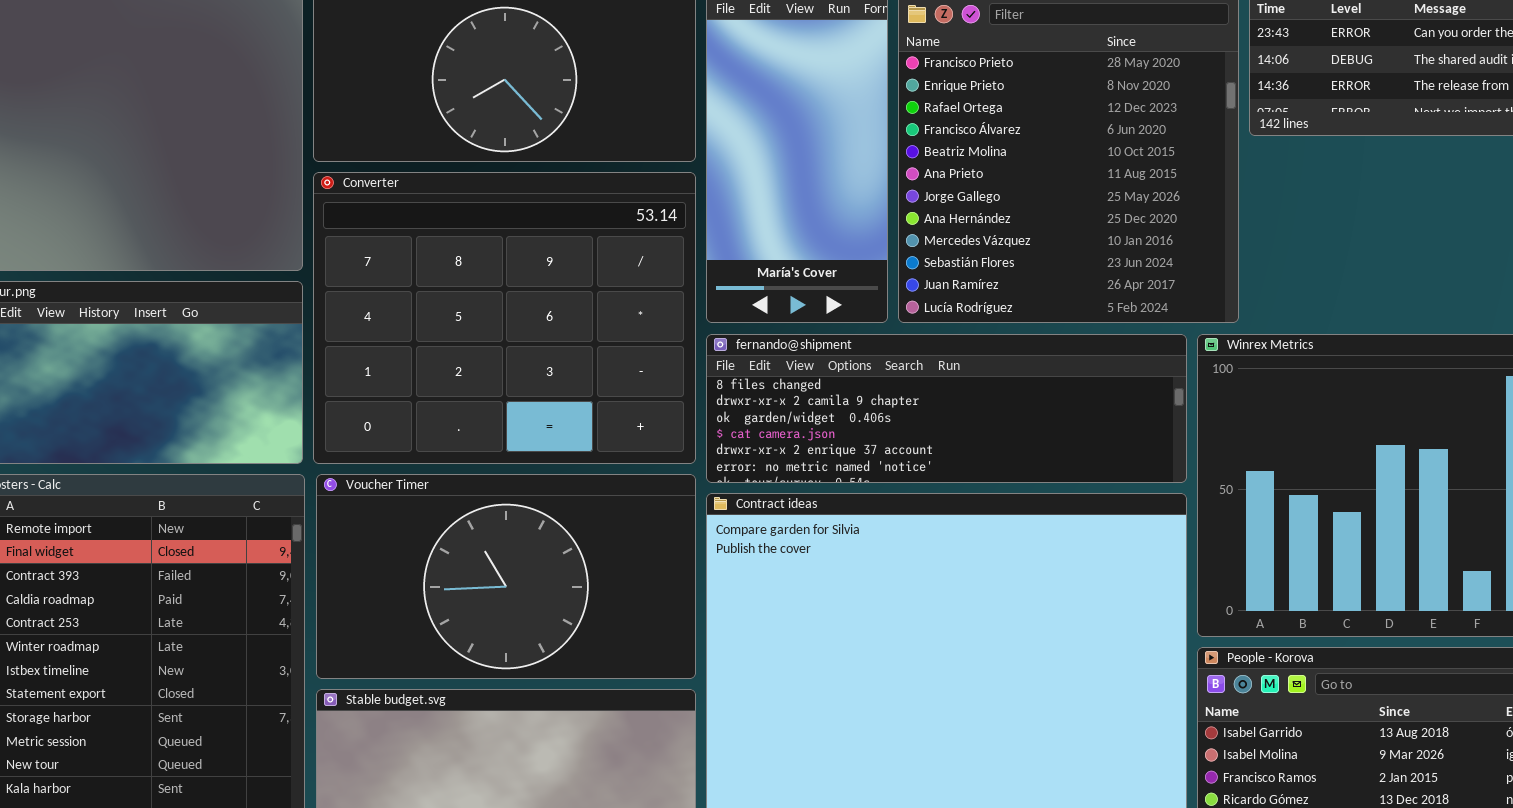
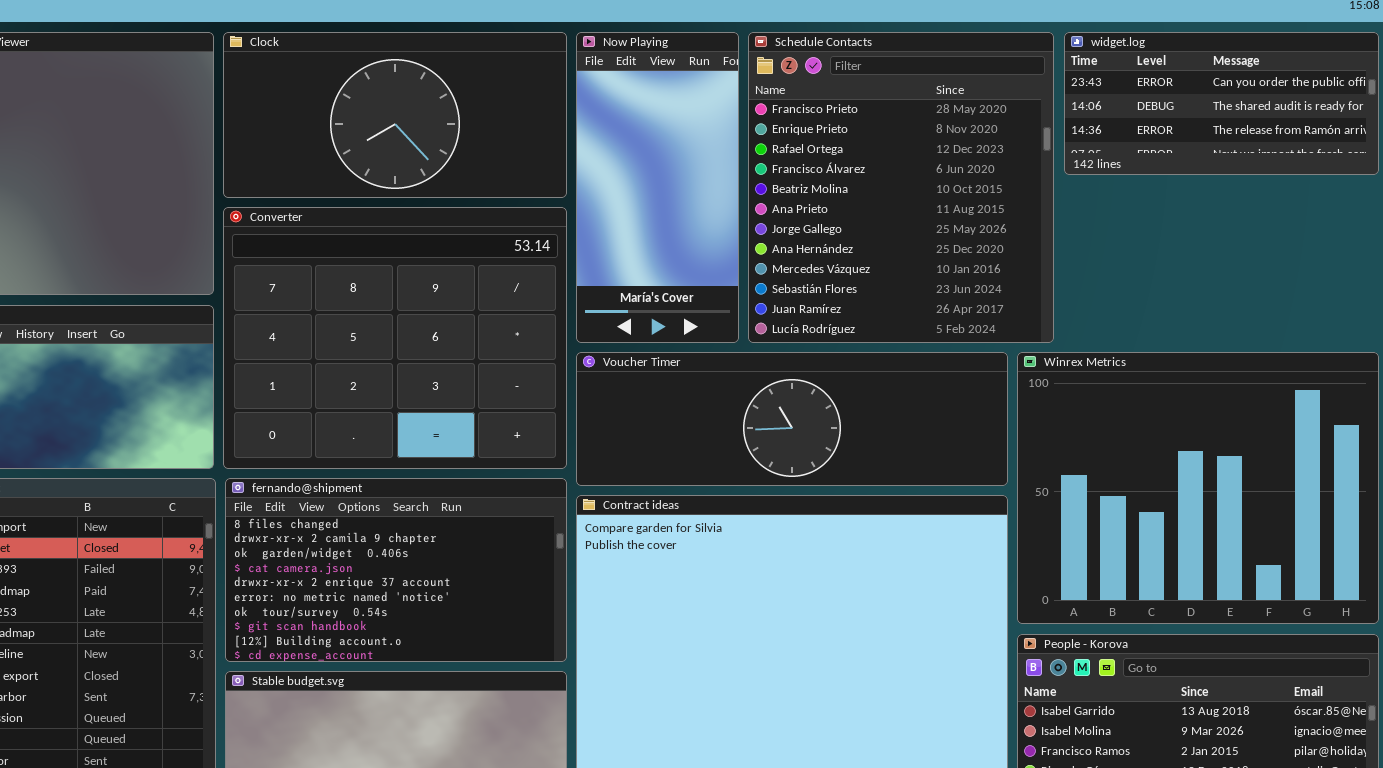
fernando@shipment: [706,334,1187,483] -> [225,478,567,662], moved, resized
Voucher Timer: [316,474,696,679] -> [576,352,1008,486], moved, resized

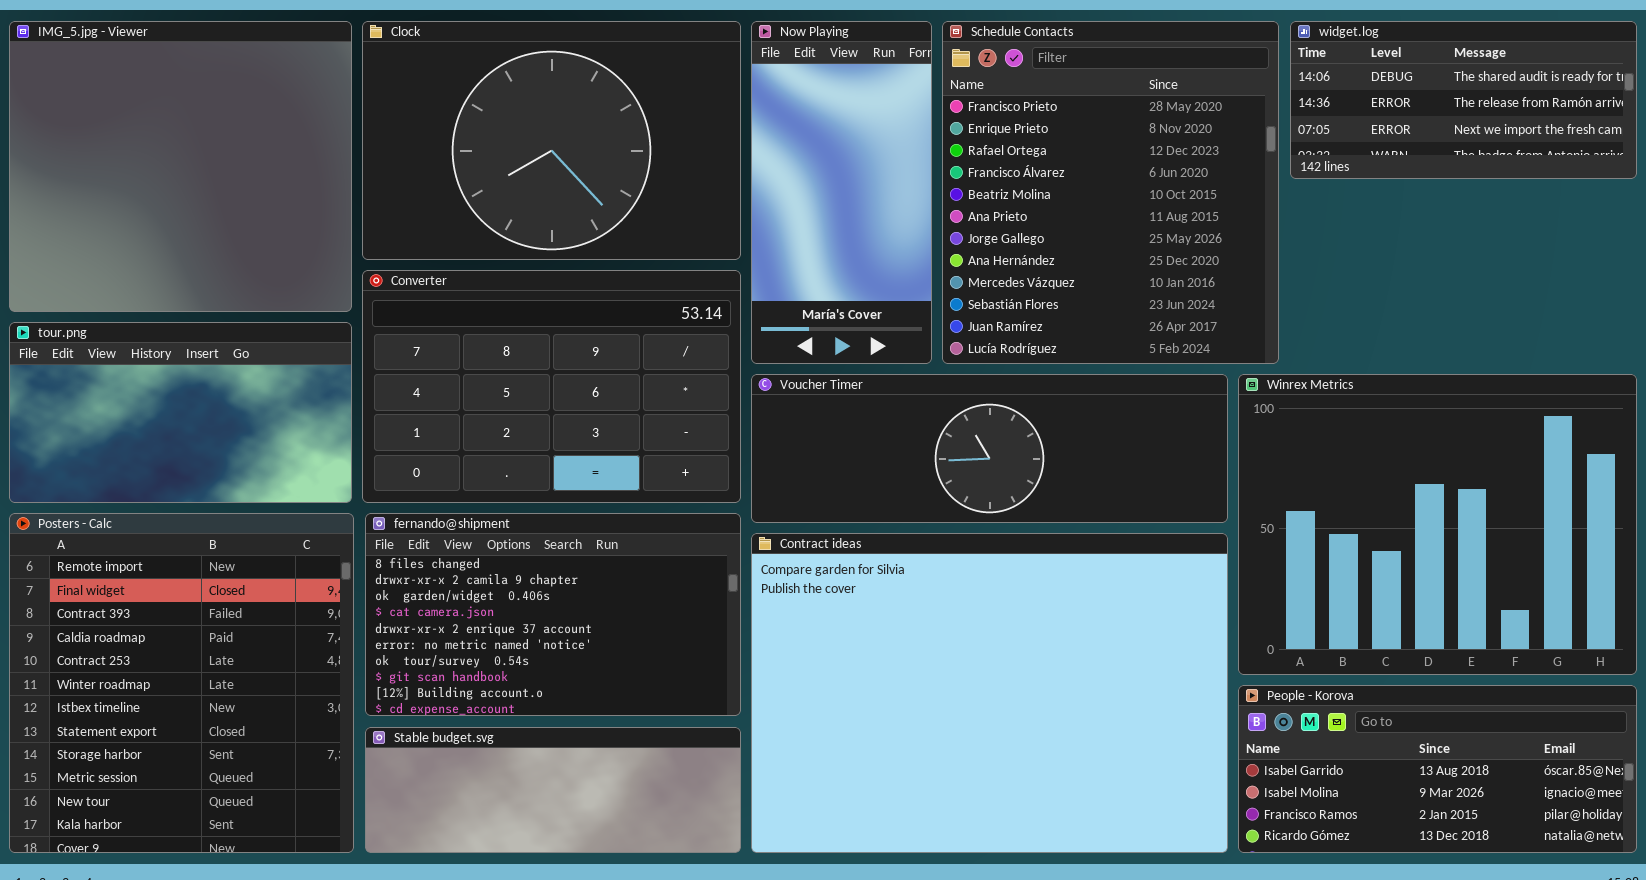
Clock: [223,32,567,198] -> [362,21,741,260], resized
widget.log: [1064,32,1379,175] -> [1290,21,1637,179], scrolled down 1 row
Converter: [223,207,567,469] -> [362,270,741,503], resized

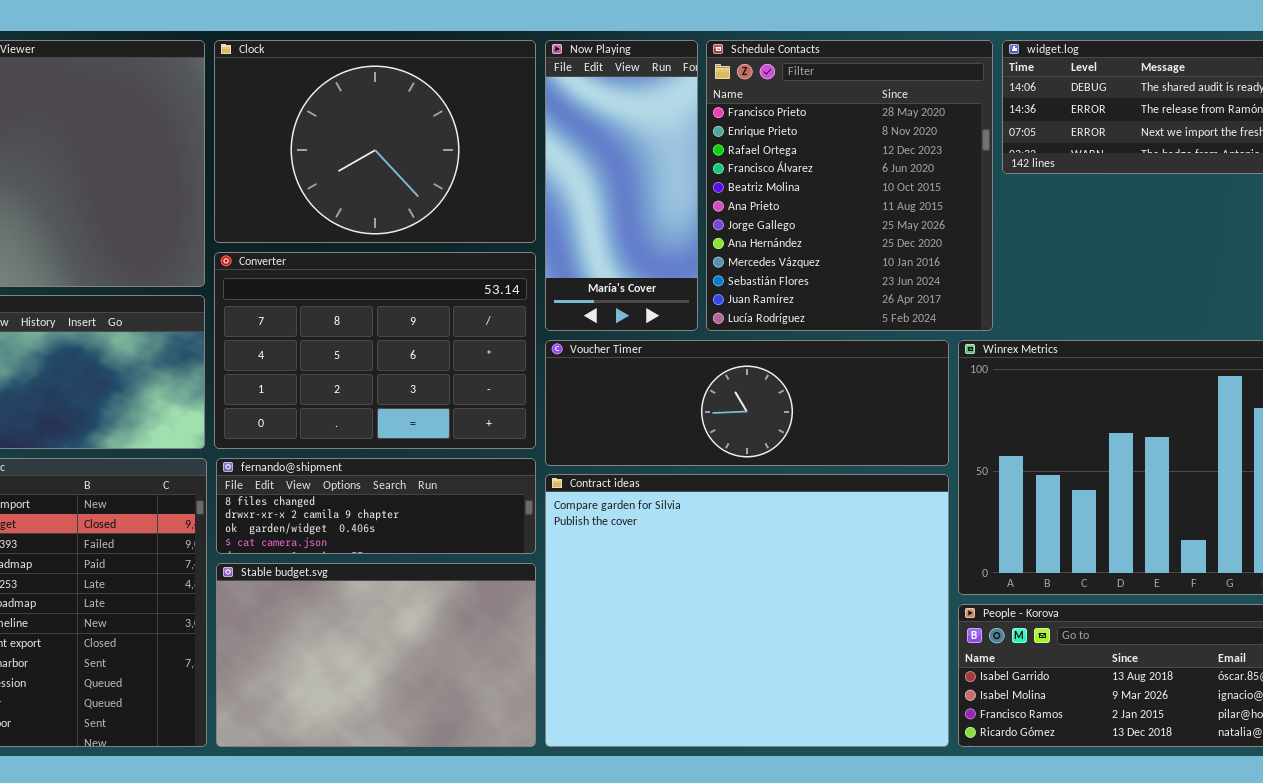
fernando@shipment: [365,513,741,716] -> [216,458,536,554], resized
Stable budget.svg: [365,727,741,853] -> [216,563,536,747], resized

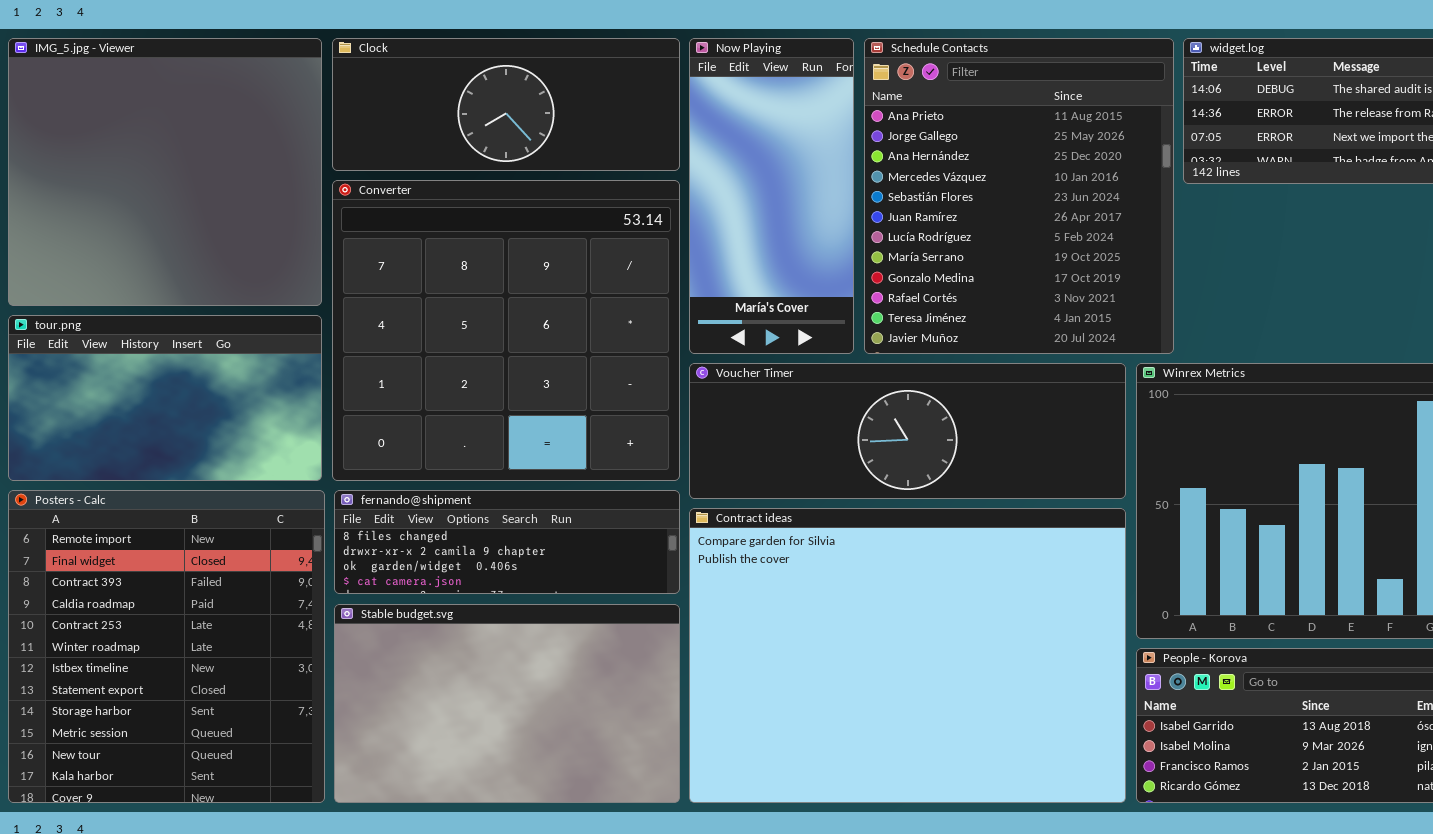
Clock: [214,40,536,243] -> [332,38,680,171], resized
Schedule Contacts: [706,40,993,331] -> [864,38,1174,354], scrolled down 5 rows
Converter: [214,252,536,449] -> [332,180,680,481], resized

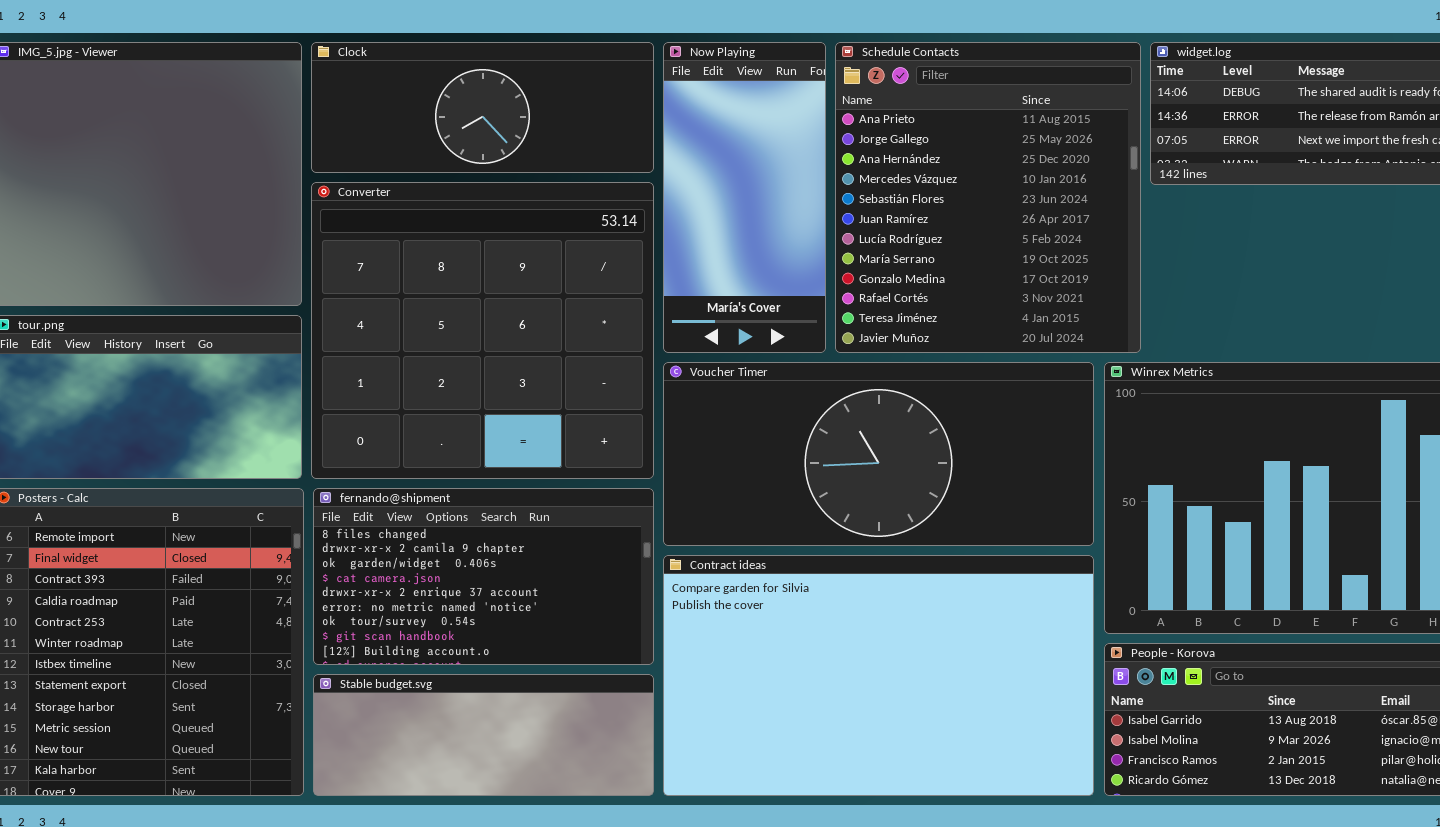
Voucher Timer: [689,363,1126,499] -> [663,362,1094,546], resized
fernando@shipment: [334,490,680,594] -> [313,488,654,665], resized
Contract ideas: [689,508,1126,803] -> [663,555,1094,796], resized
Stable budget.svg: [334,604,680,803] -> [313,674,654,796], resized

